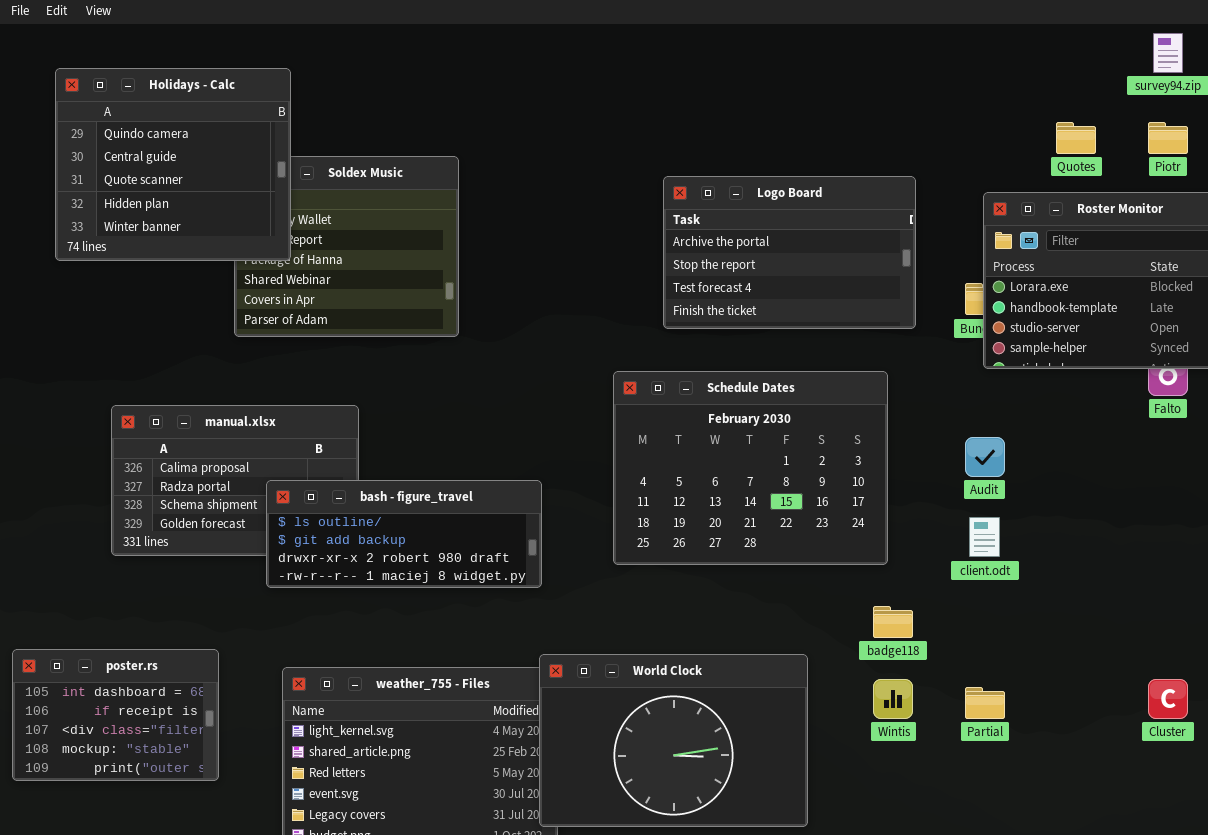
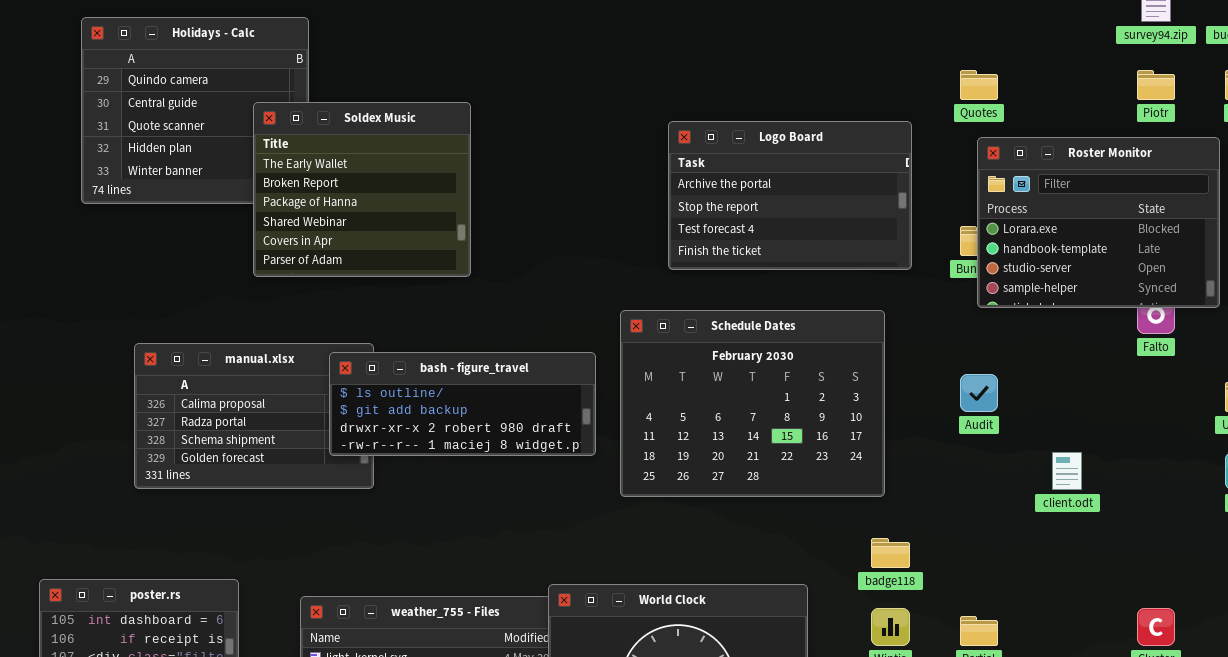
Quotes: [1056,122,1096,154] -> [960,70,998,100], moved
Soldex Music: [234,156,459,337] -> [253,102,471,277], raised
bash - figure_travel: [266,480,542,588] -> [329,352,596,456], moved
client.odt: [969,517,1000,557] -> [1052,452,1082,490], moved

